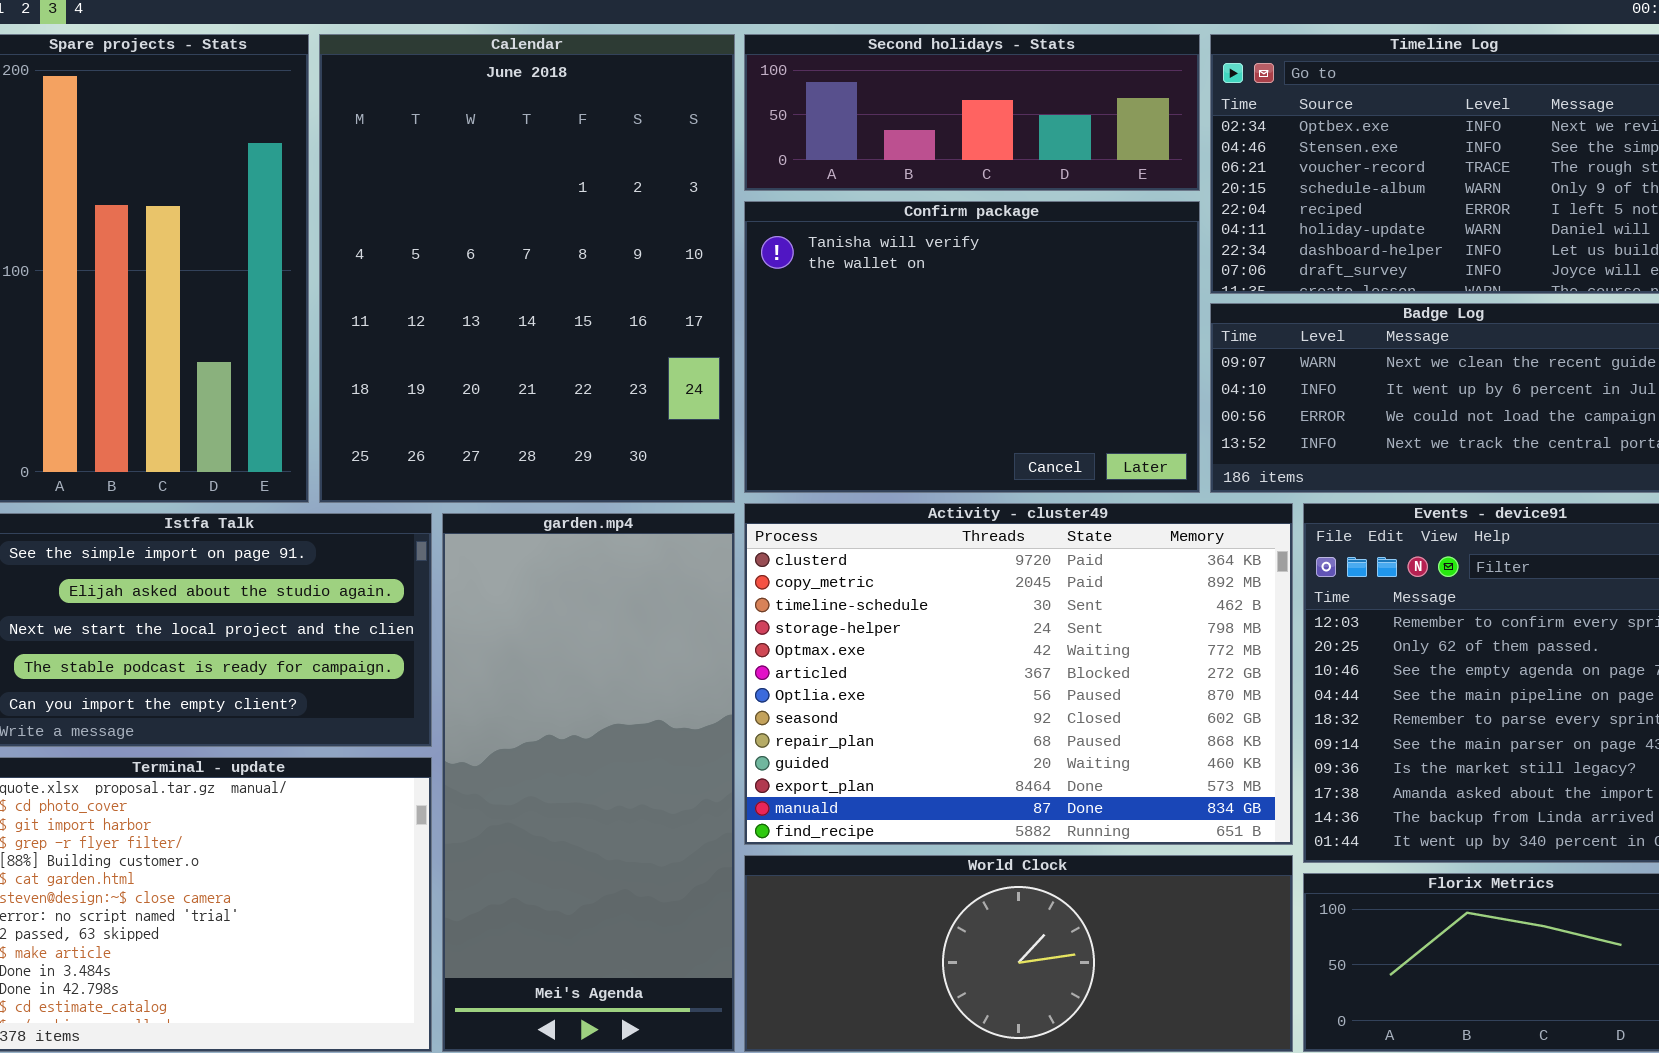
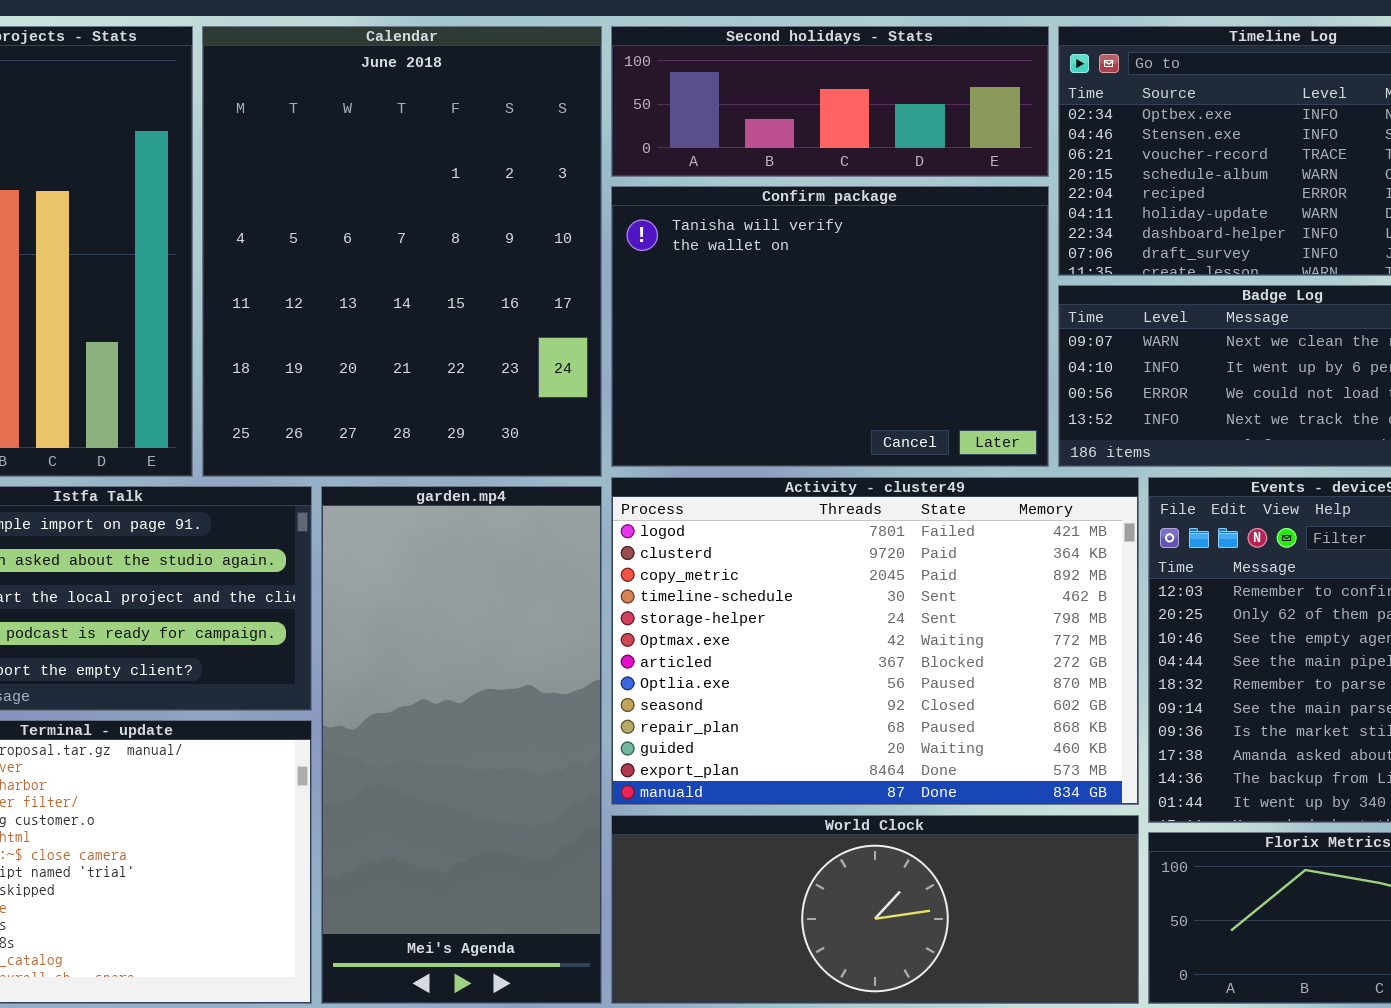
Activity - cluster49: [744,503,1293,845] -> [611,477,1139,805], scrolled up 1 row

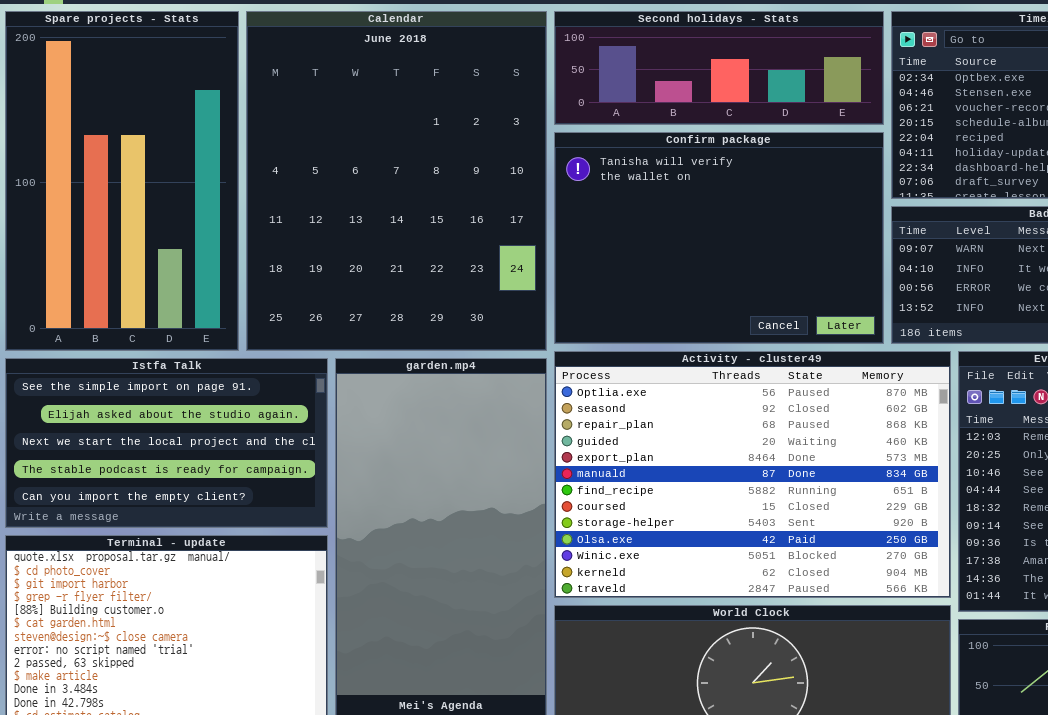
Activity - cluster49: [611,477,1139,805] -> [554,351,951,598], scrolled down 7 rows

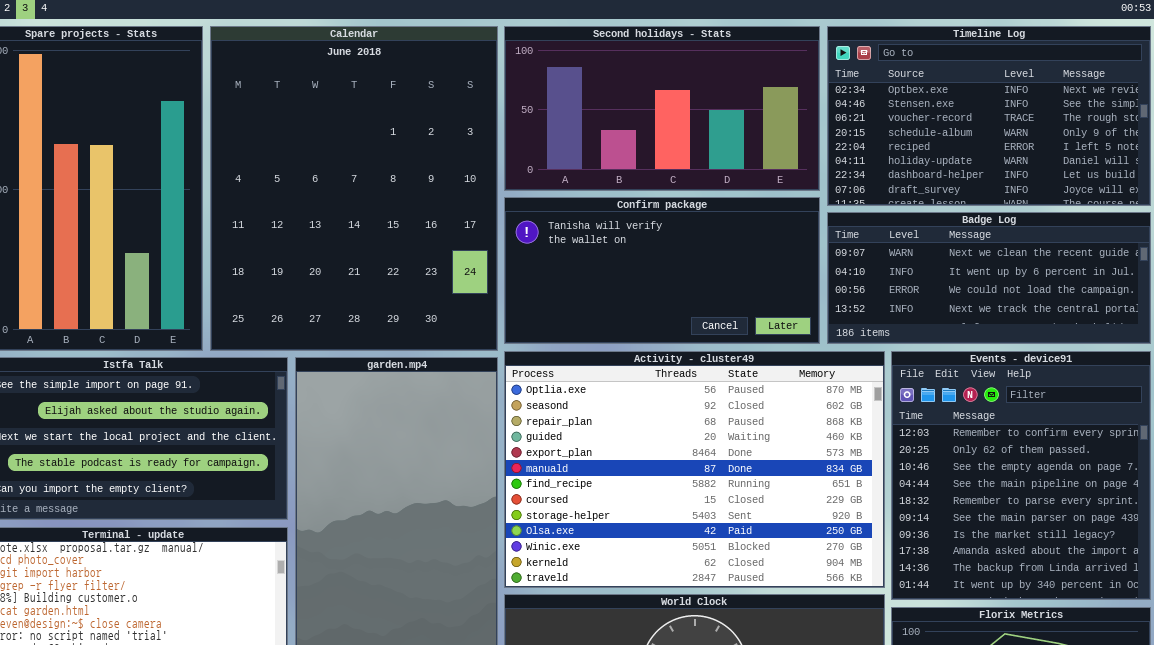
Second holidays - Stats: [554,11,884,125] -> [504,26,820,191], resized
Confirm package: [554,132,884,344] -> [504,197,820,344], resized

